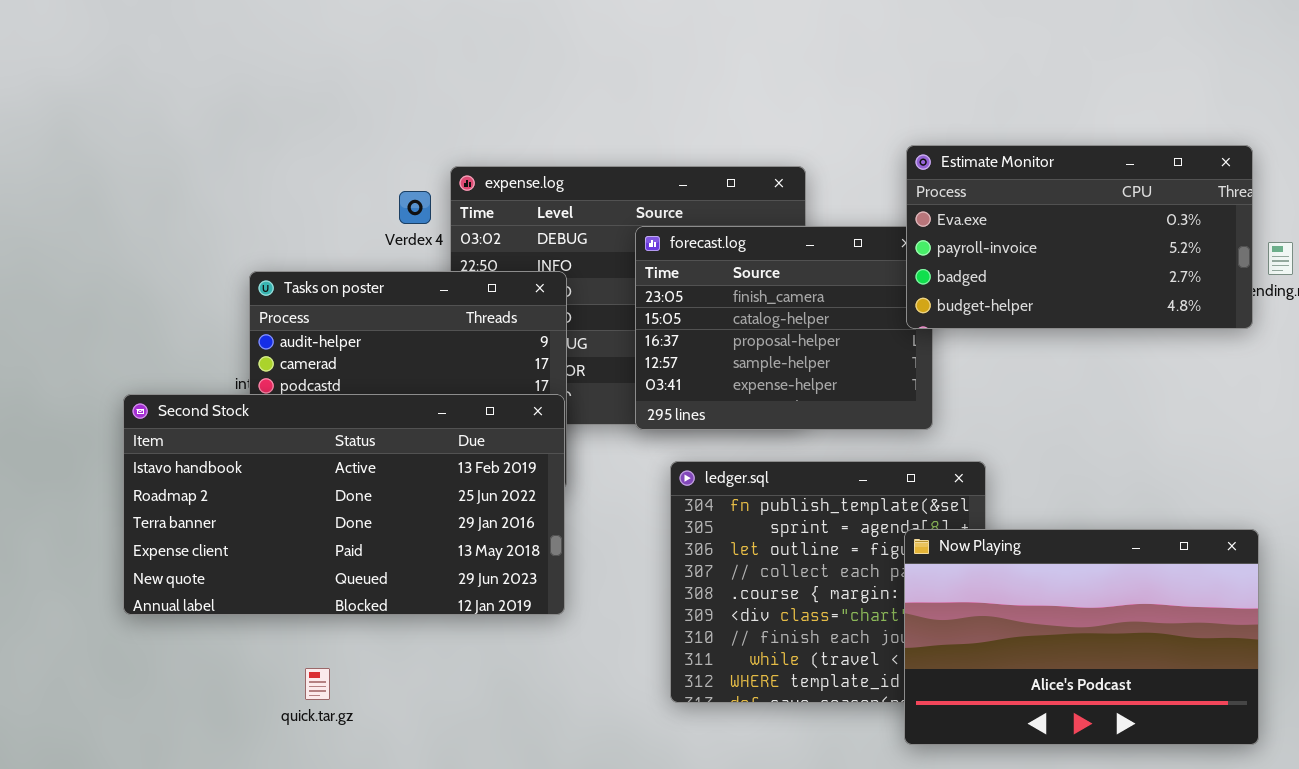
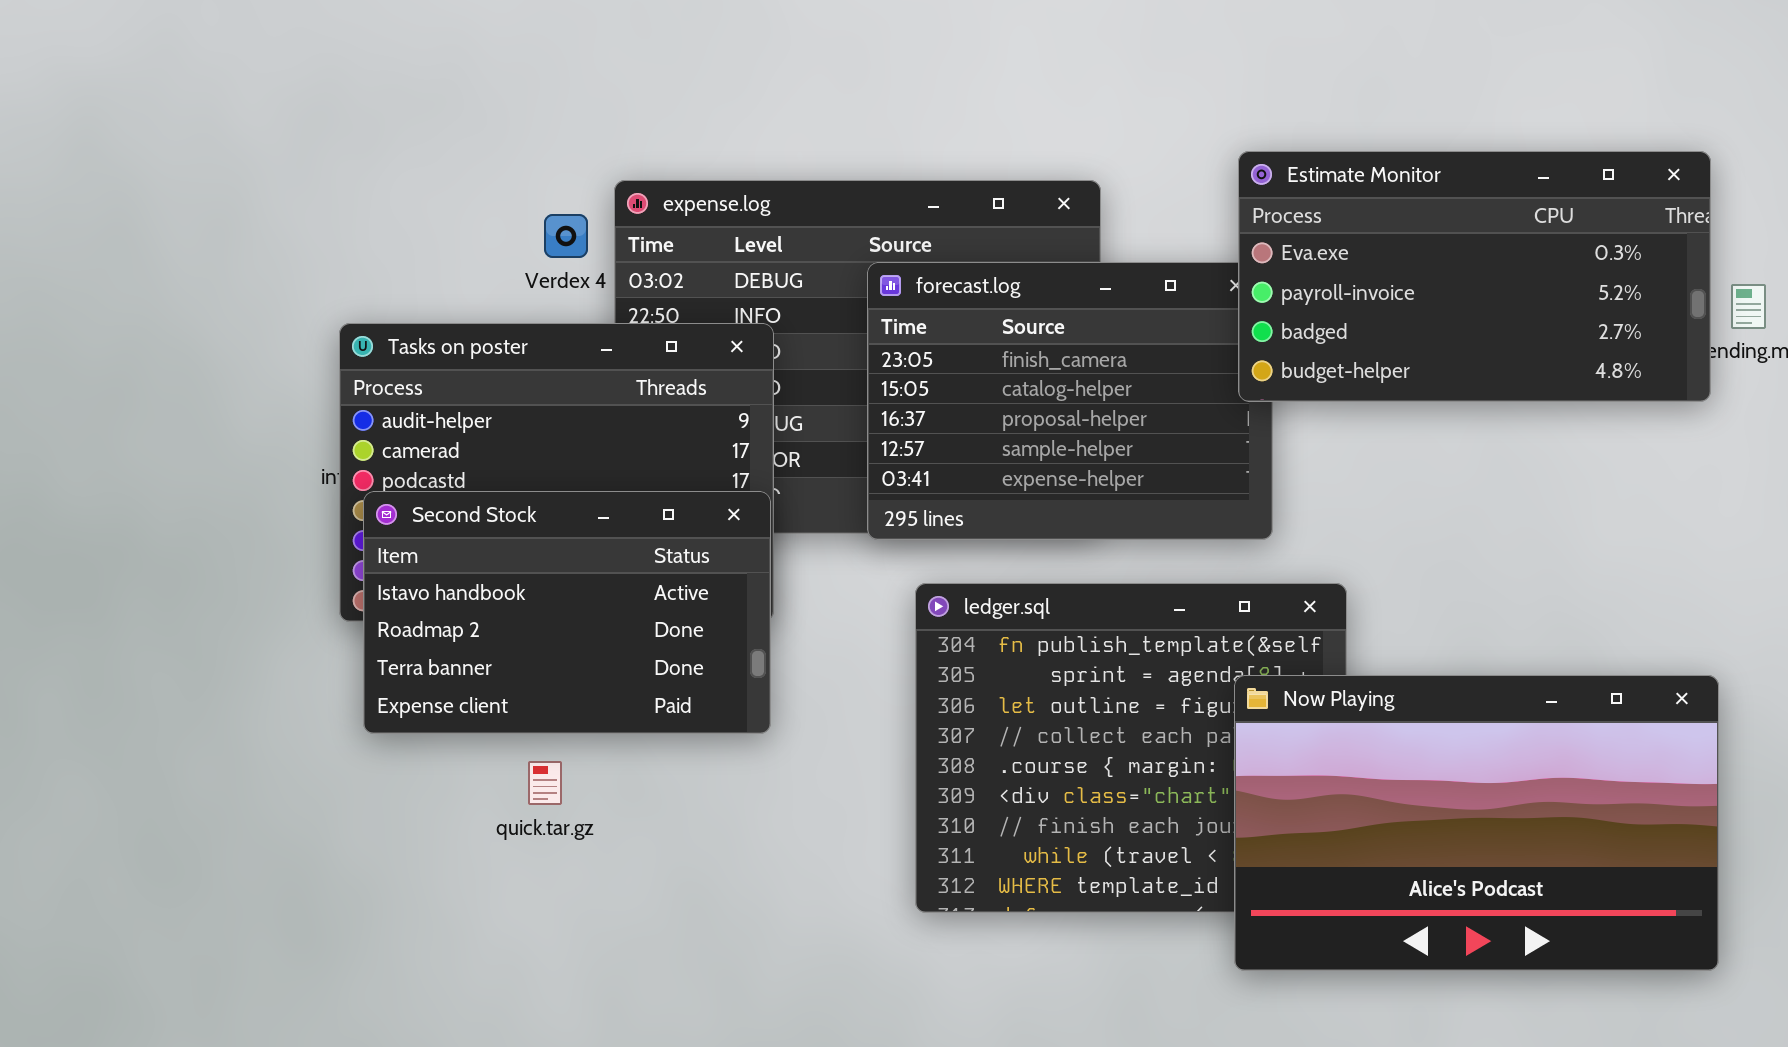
Second Stock: [123,394,565,615] -> [363,491,771,734], resized
quick.tar.gz: [305,668,330,700] -> [528,761,562,805], moved

